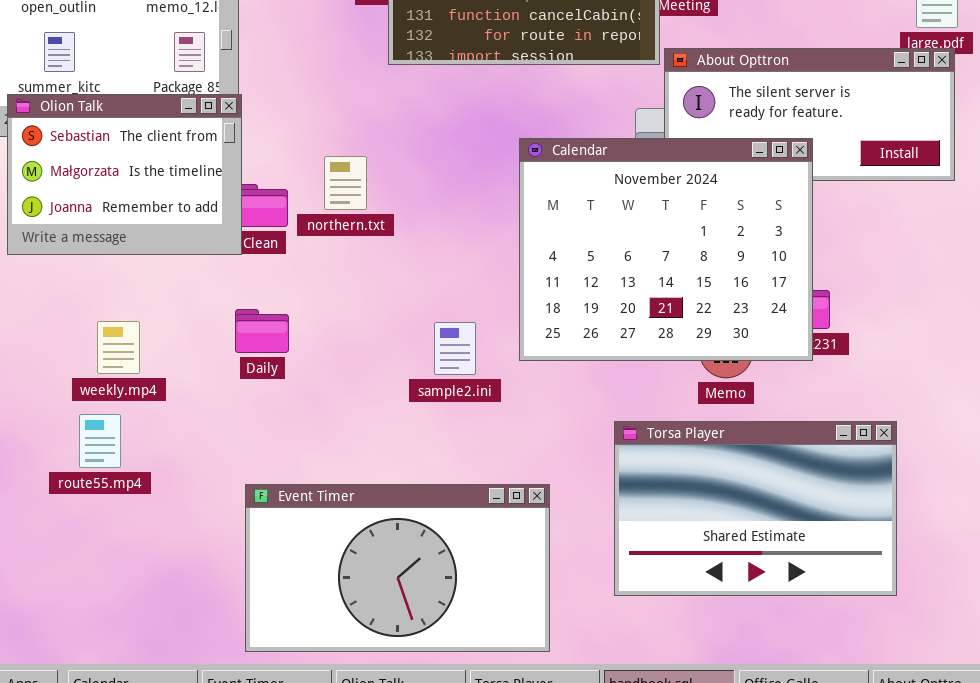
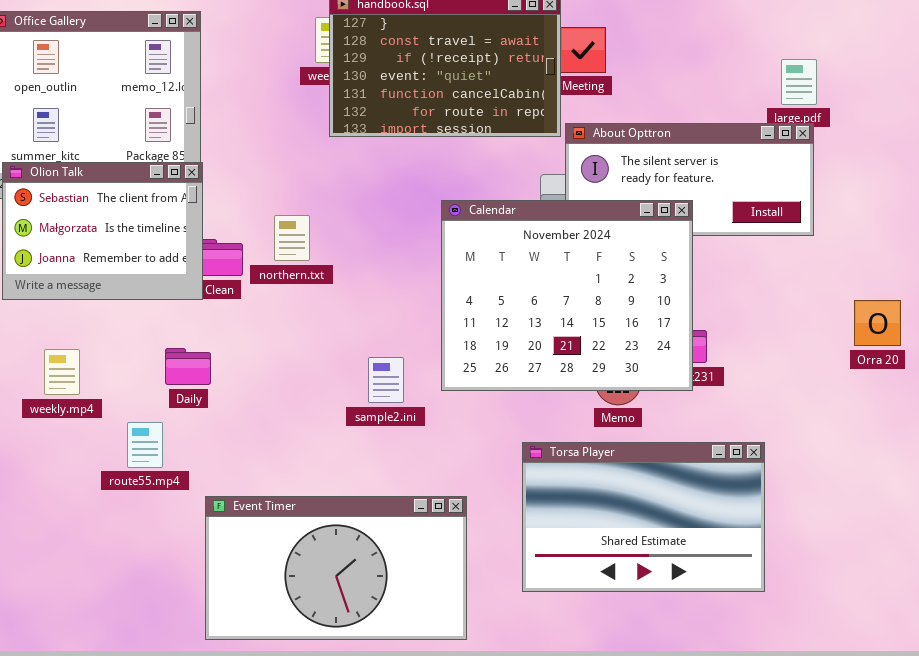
Daily: [235,309,289,353] -> [165,348,211,385], moved
weekly.mp4: [97,321,140,374] -> [44,349,80,395], moved
route55.mp4: [79,414,121,468] -> [127,422,163,468], moved

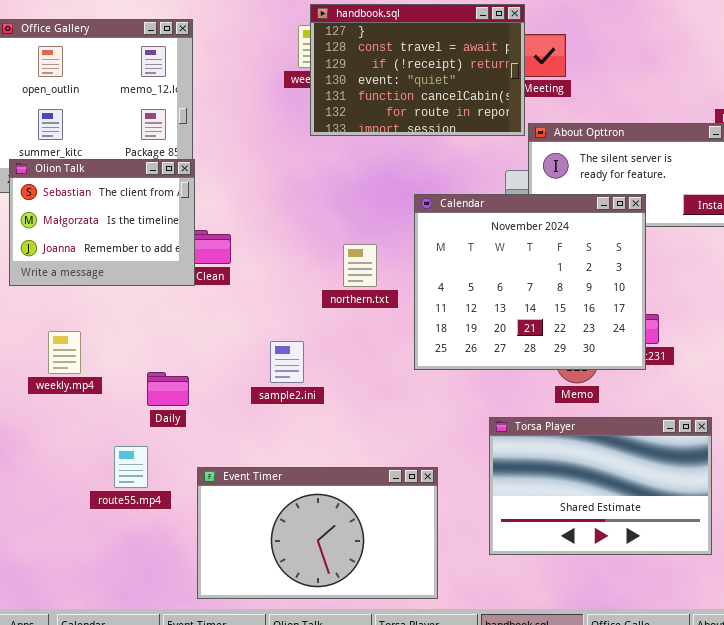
northern.txt: [274,215,310,261] -> [343,244,377,287], moved
Daily: [165,348,211,385] -> [147,372,189,406], moved
sample2.ini: [368,357,404,403] -> [270,341,304,383], moved
route55.mp4: [127,422,163,468] -> [114,446,148,488], moved

